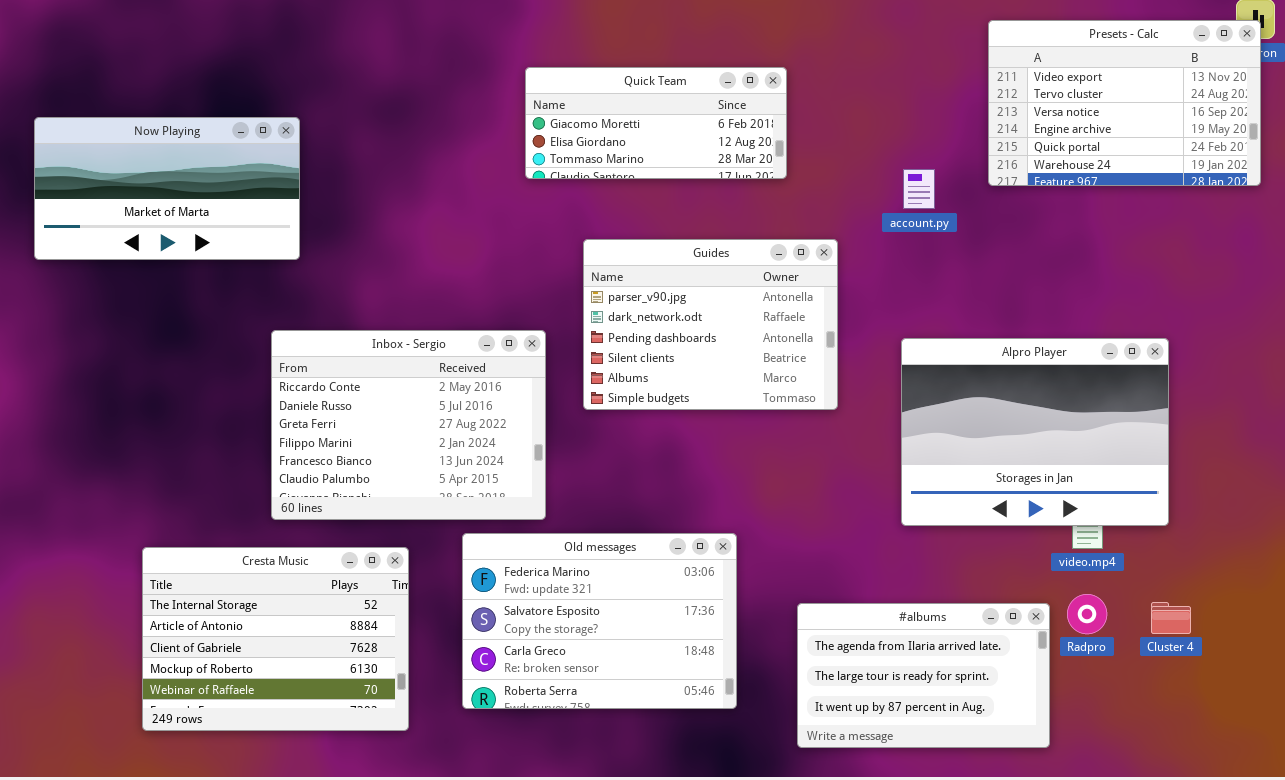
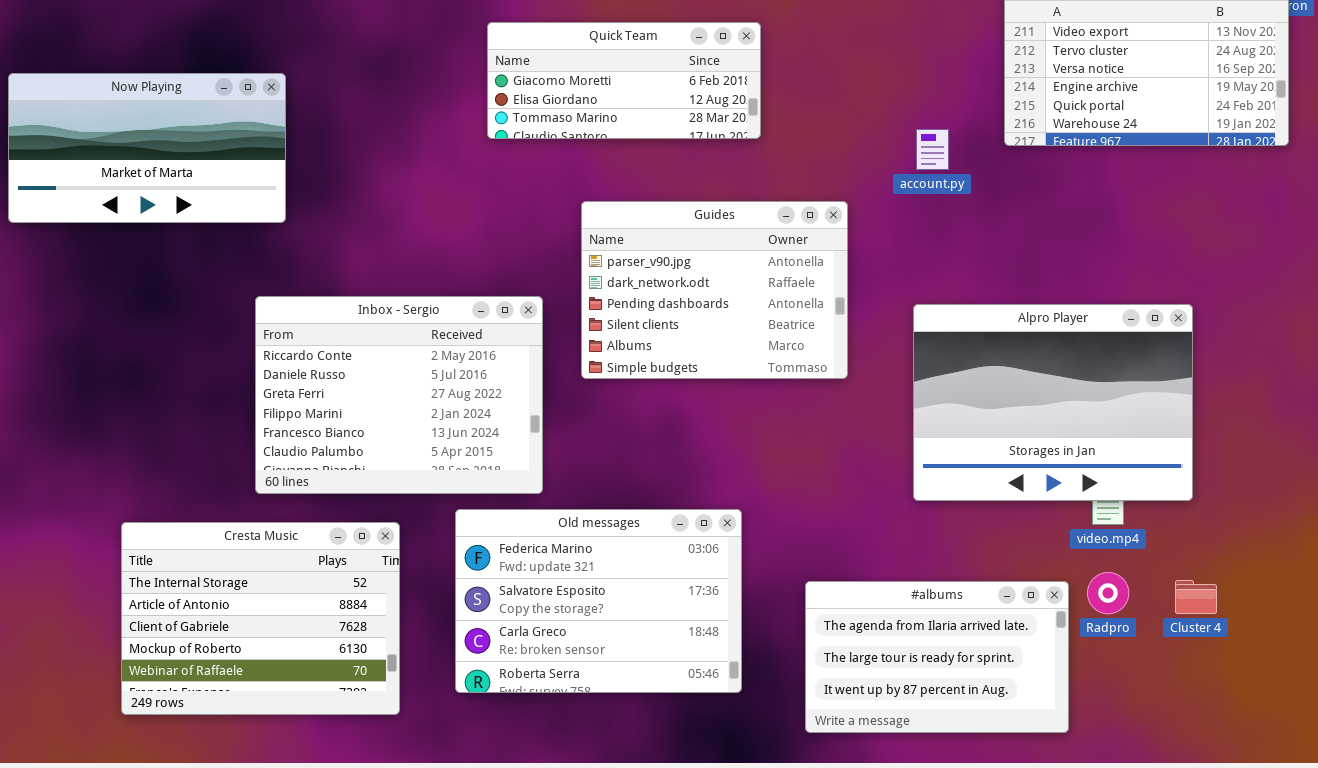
Quick Team: [525,67,787,179] -> [487,22,761,139], moved

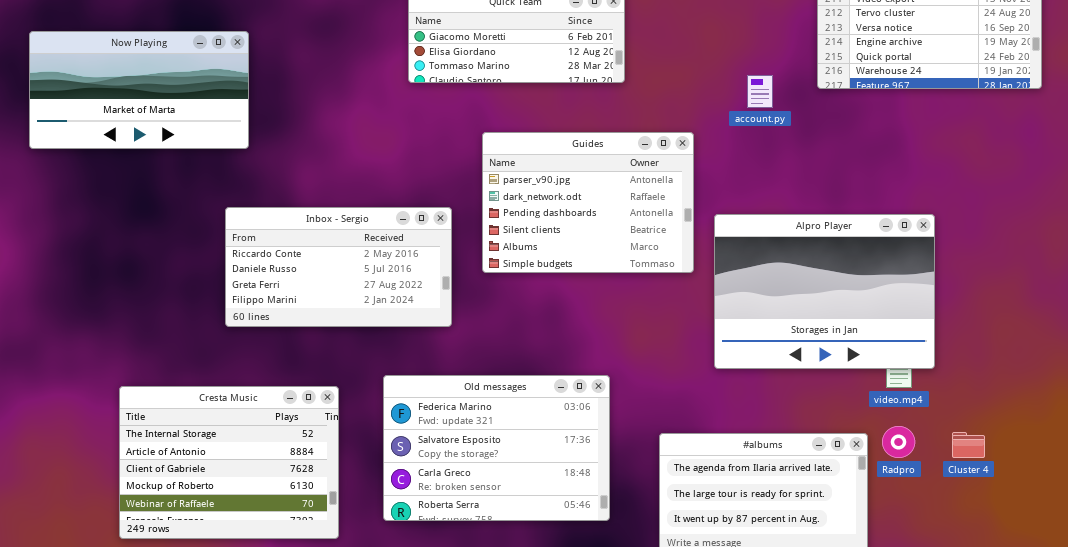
Inbox - Sergio: [255,296,543,494] -> [225,207,452,327], resized
Alpro Player: [913,304,1193,501] -> [714,214,935,369], moved

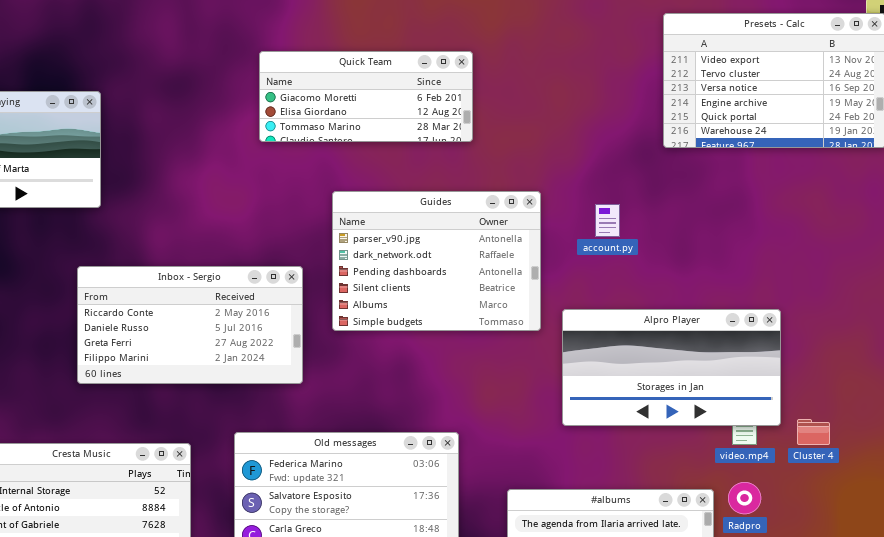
account.py: [747,75,773,108] -> [595,204,620,237], moved
Alpro Player: [714,214,935,369] -> [562,309,781,426], resized
Cluster 4: [952,432,985,458] -> [797,419,830,445], moved

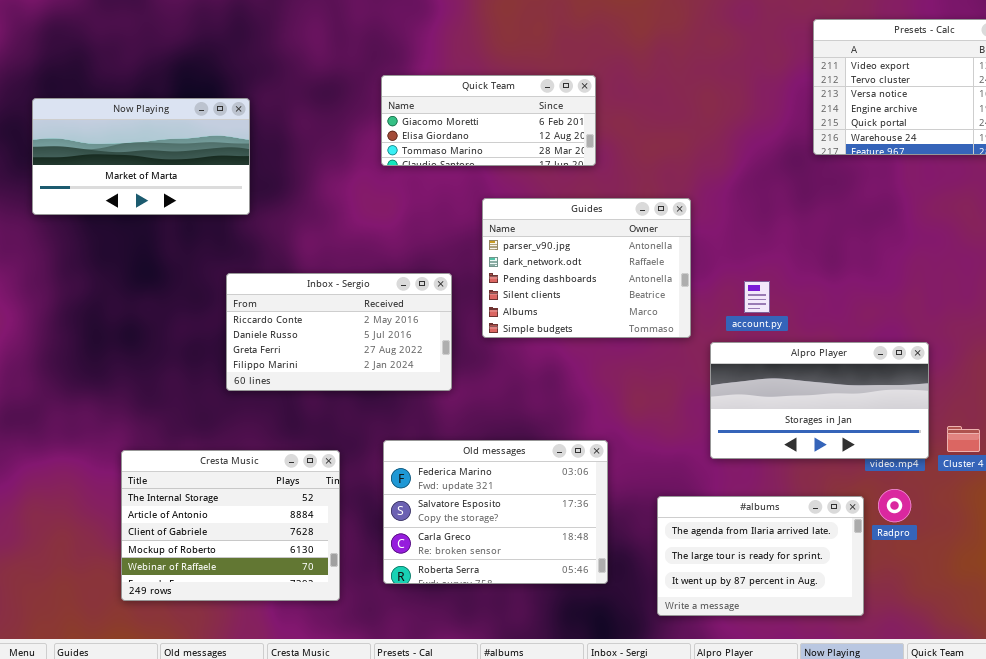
Quick Team: [259,51,473,142] -> [381,75,596,166], moved
account.py: [595,204,620,237] -> [744,281,770,313], moved
Alpro Player: [562,309,781,426] -> [710,342,929,459], moved

